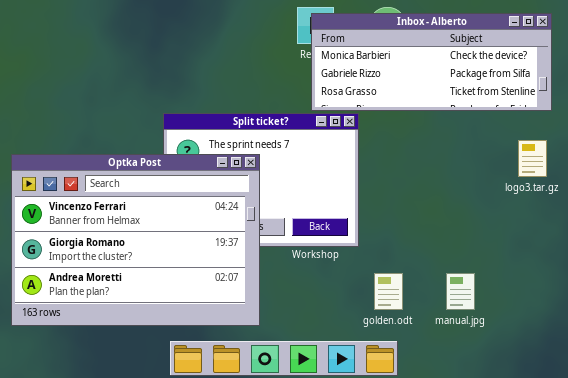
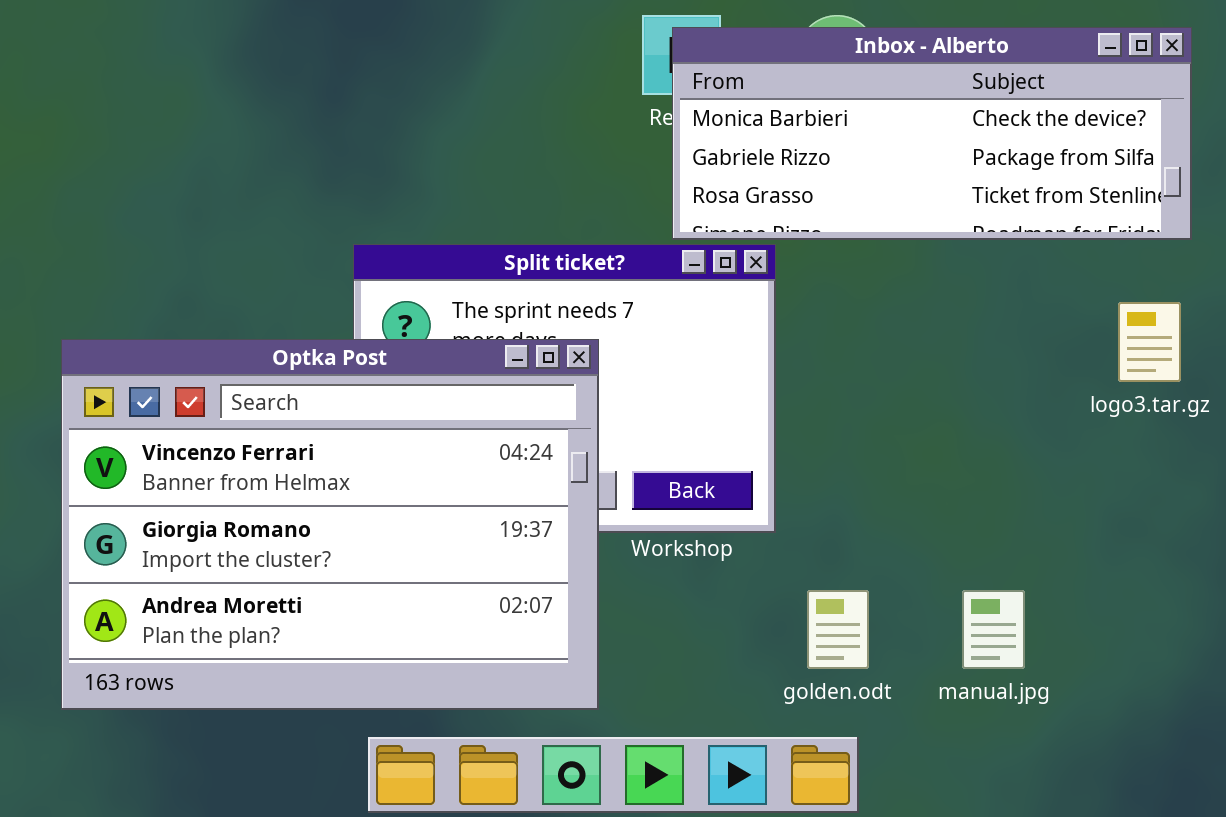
Optka Post: [11,154,260,326] -> [61,339,599,710], moved

